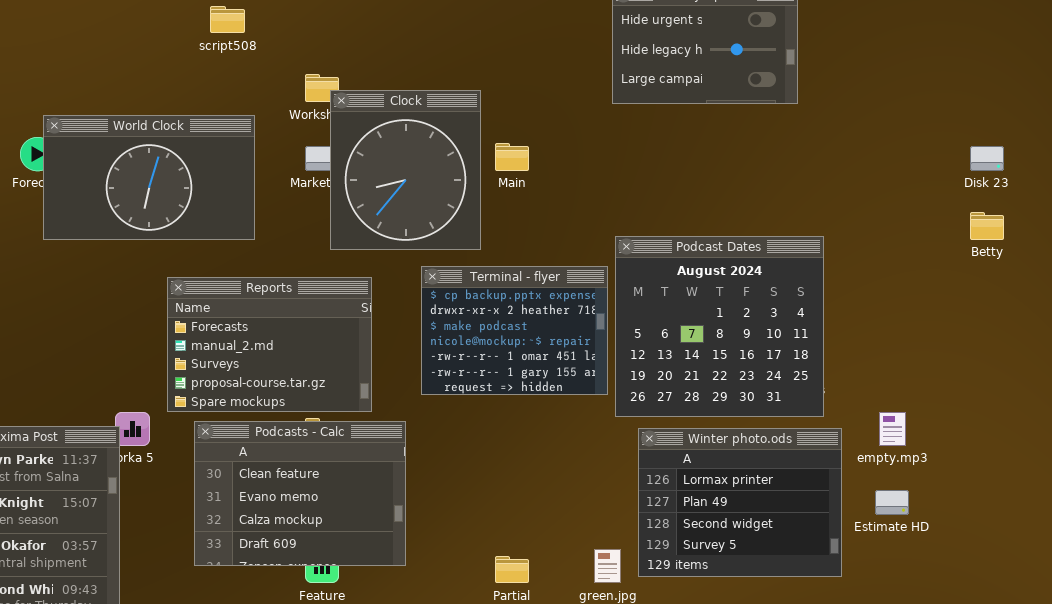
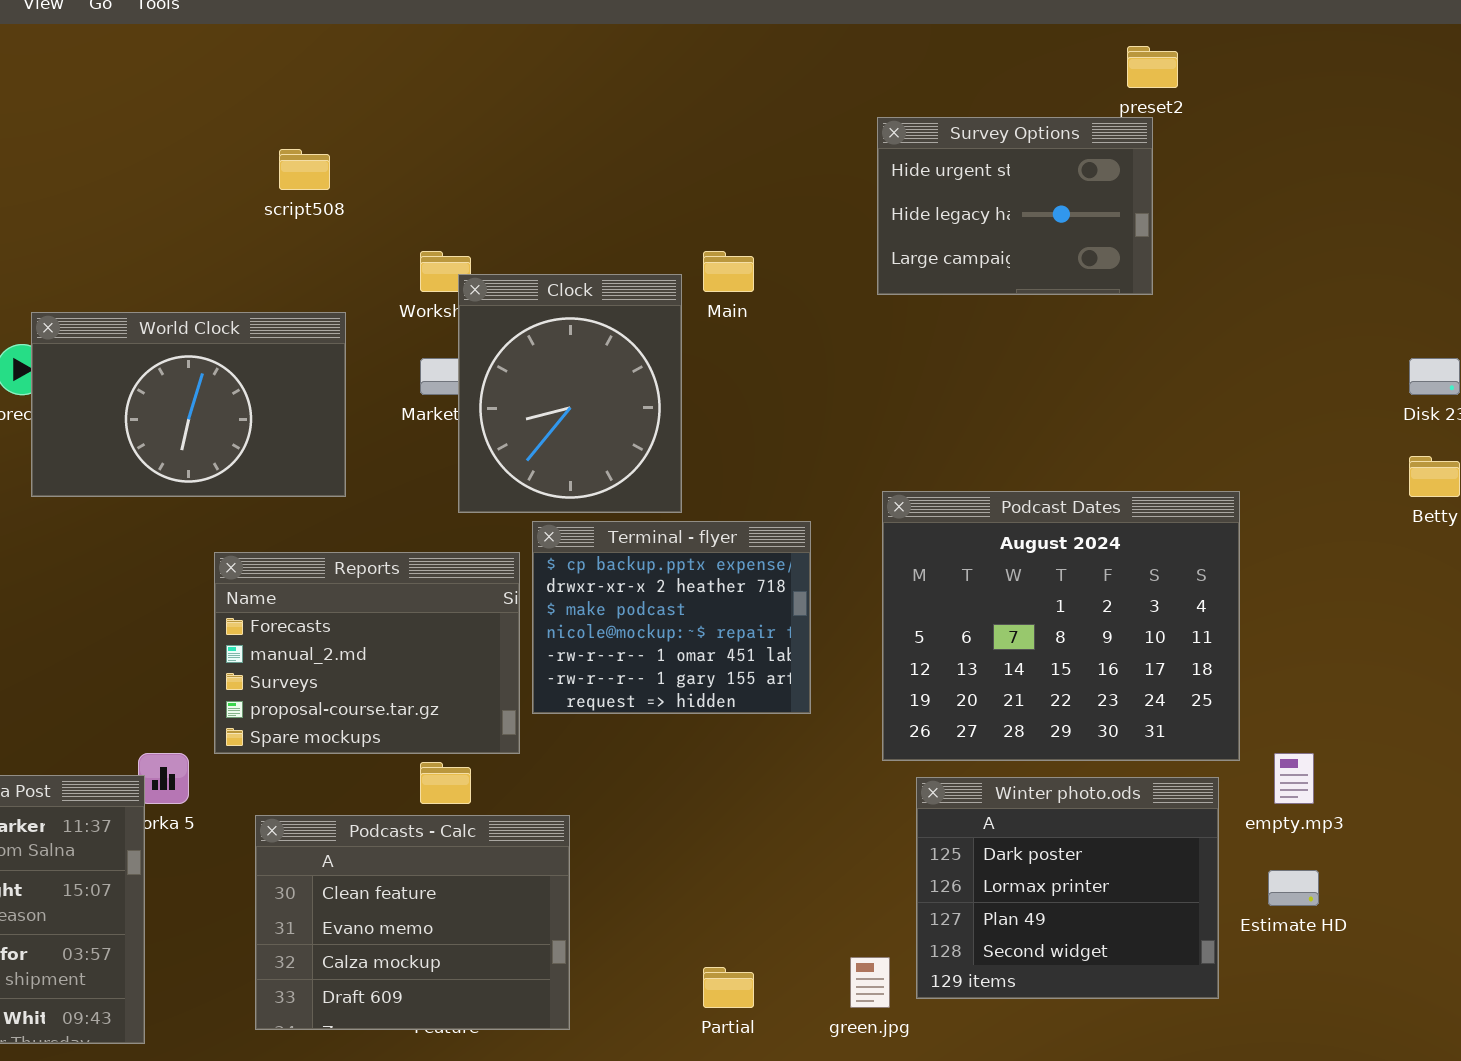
Main: [495,143,529,171] -> [703,251,754,292], moved
Podcast Dates: [615,236,824,417] -> [882,491,1240,761], resized
Terminal - flyer: [421,266,608,395] -> [532,521,811,714], moved
Podcasts - Calc: [194,421,406,566] -> [255,815,570,1030], moved
Winter photo.ods: [638,428,842,577] -> [916,777,1219,999], scrolled up 1 row

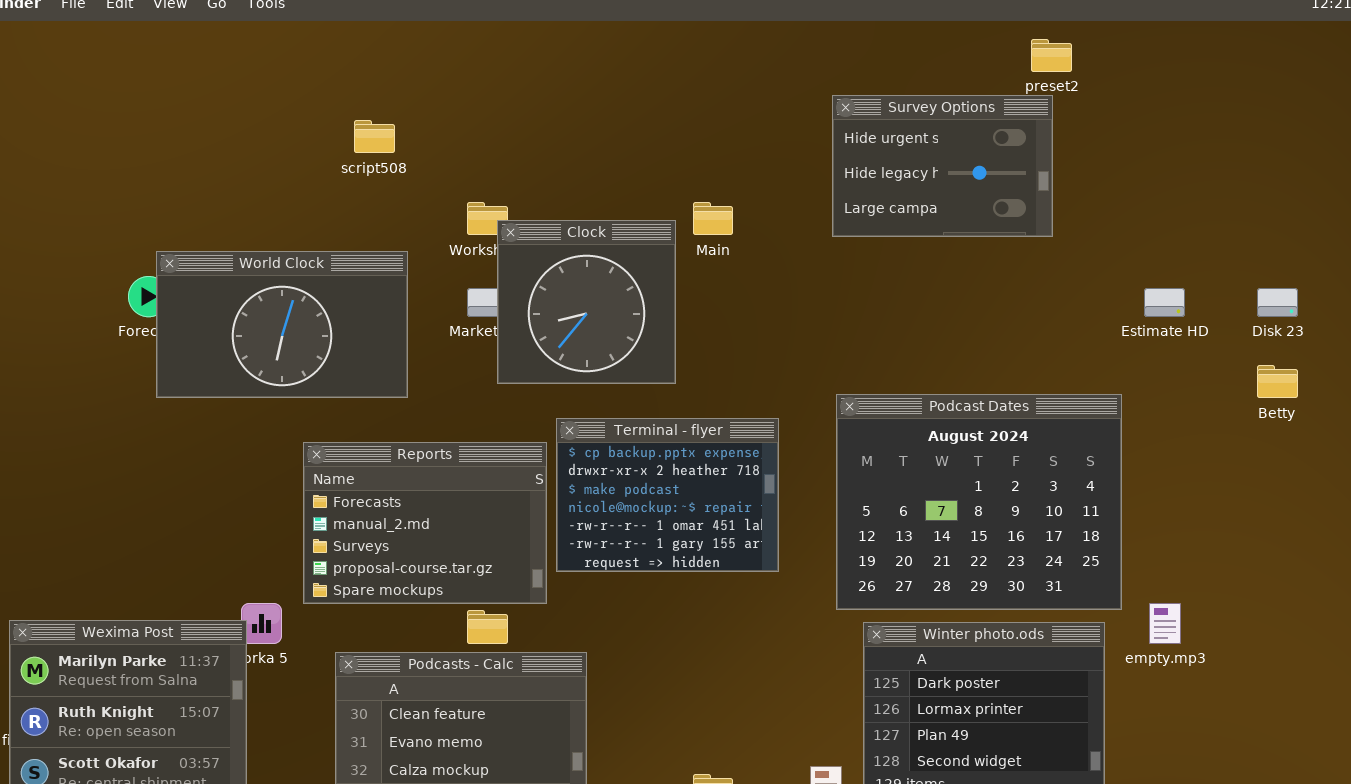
Clock: [458,274,682,513] -> [497,220,676,384], resized
Estimate HD: [1268,870,1319,906] -> [1144,288,1185,317], moved

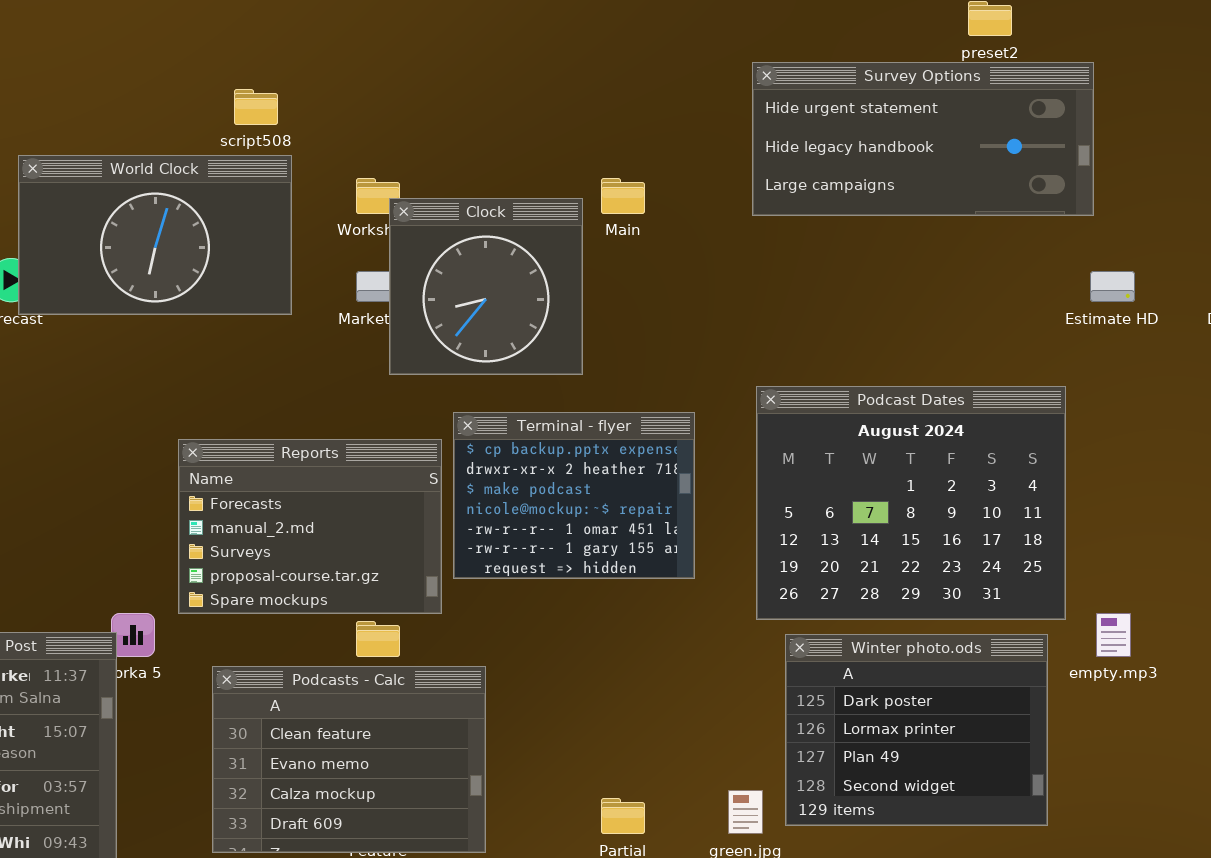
Survey Options: [832,95,1053,237] -> [752,62,1094,216], resized
World Clock: [156,251,408,398] -> [18,155,292,315], moved

